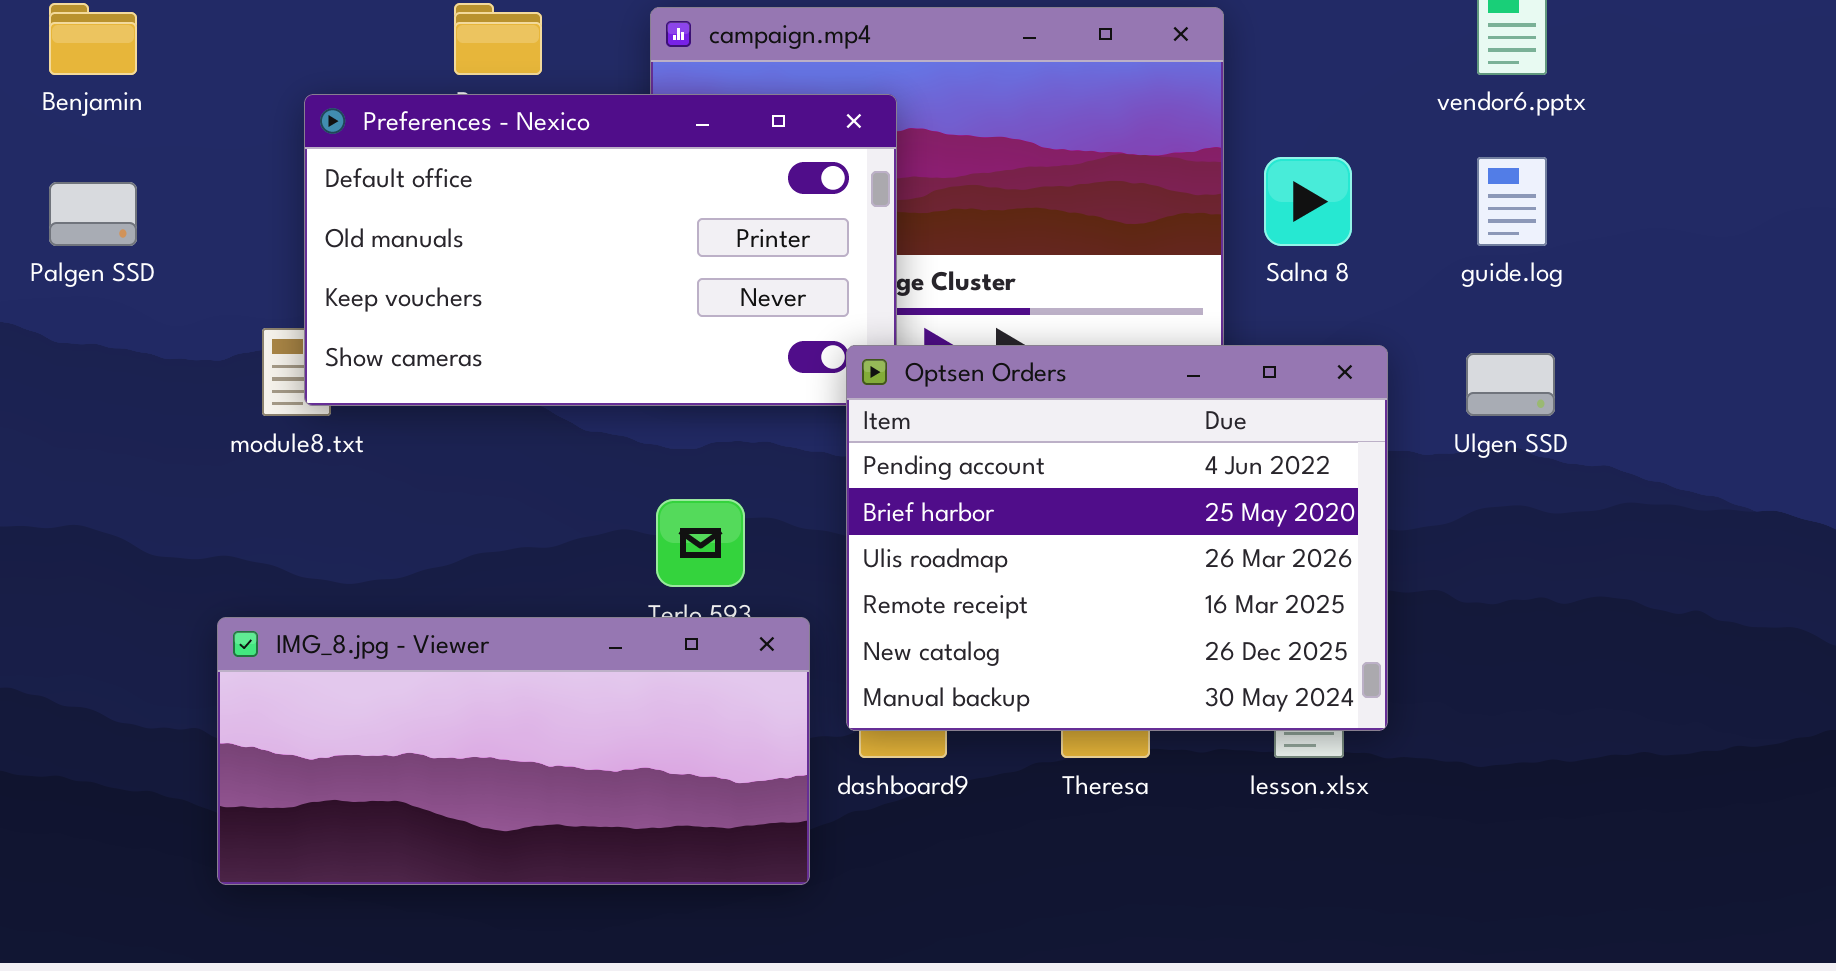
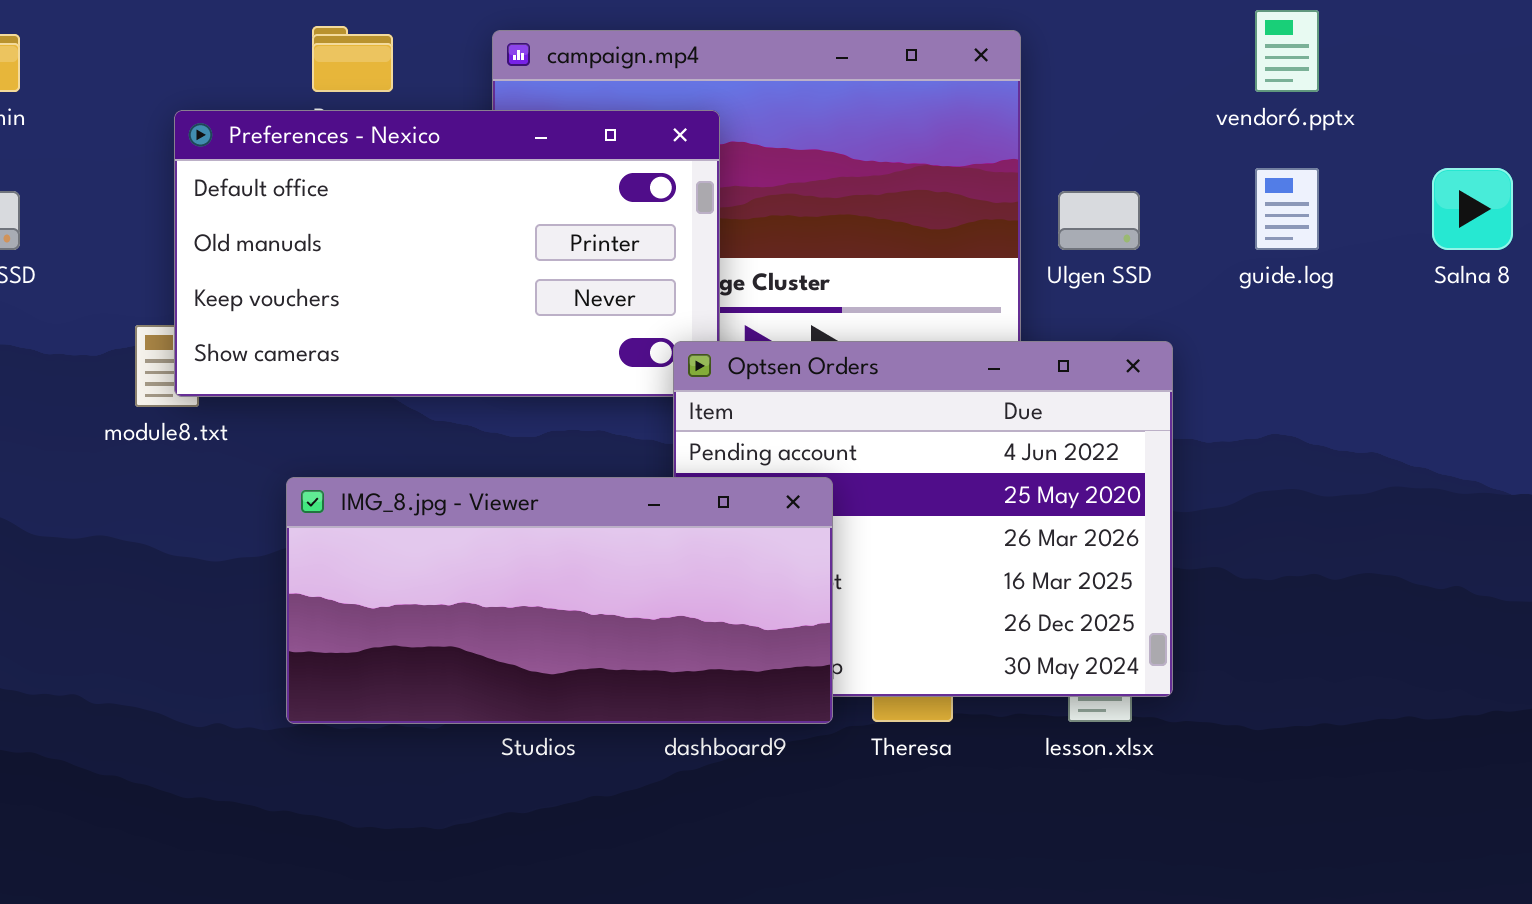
Salna 8: [1264,157,1352,246] -> [1432,168,1513,250], moved
Ulgen SSD: [1466,353,1555,416] -> [1058,191,1140,250], moved
IMG_8.jpg - Viewer: [217,617,810,885] -> [286,477,833,724], moved

